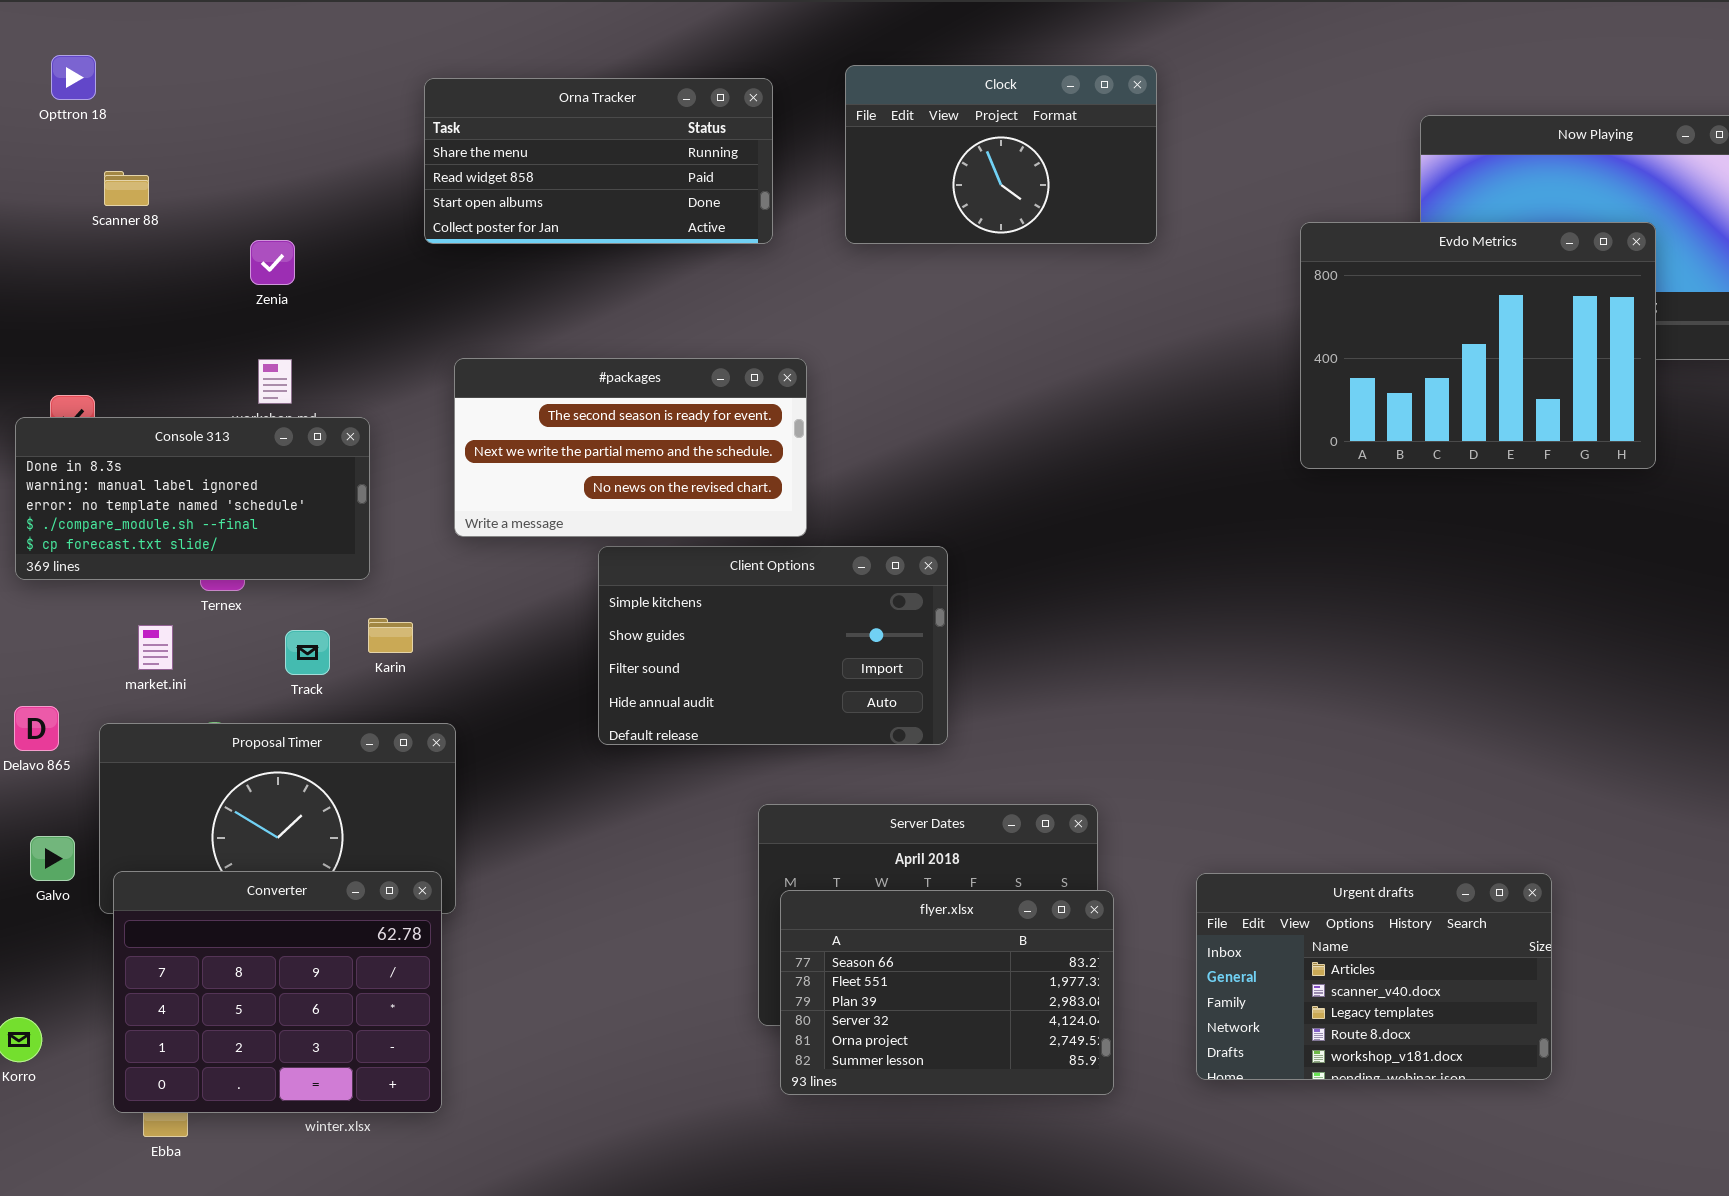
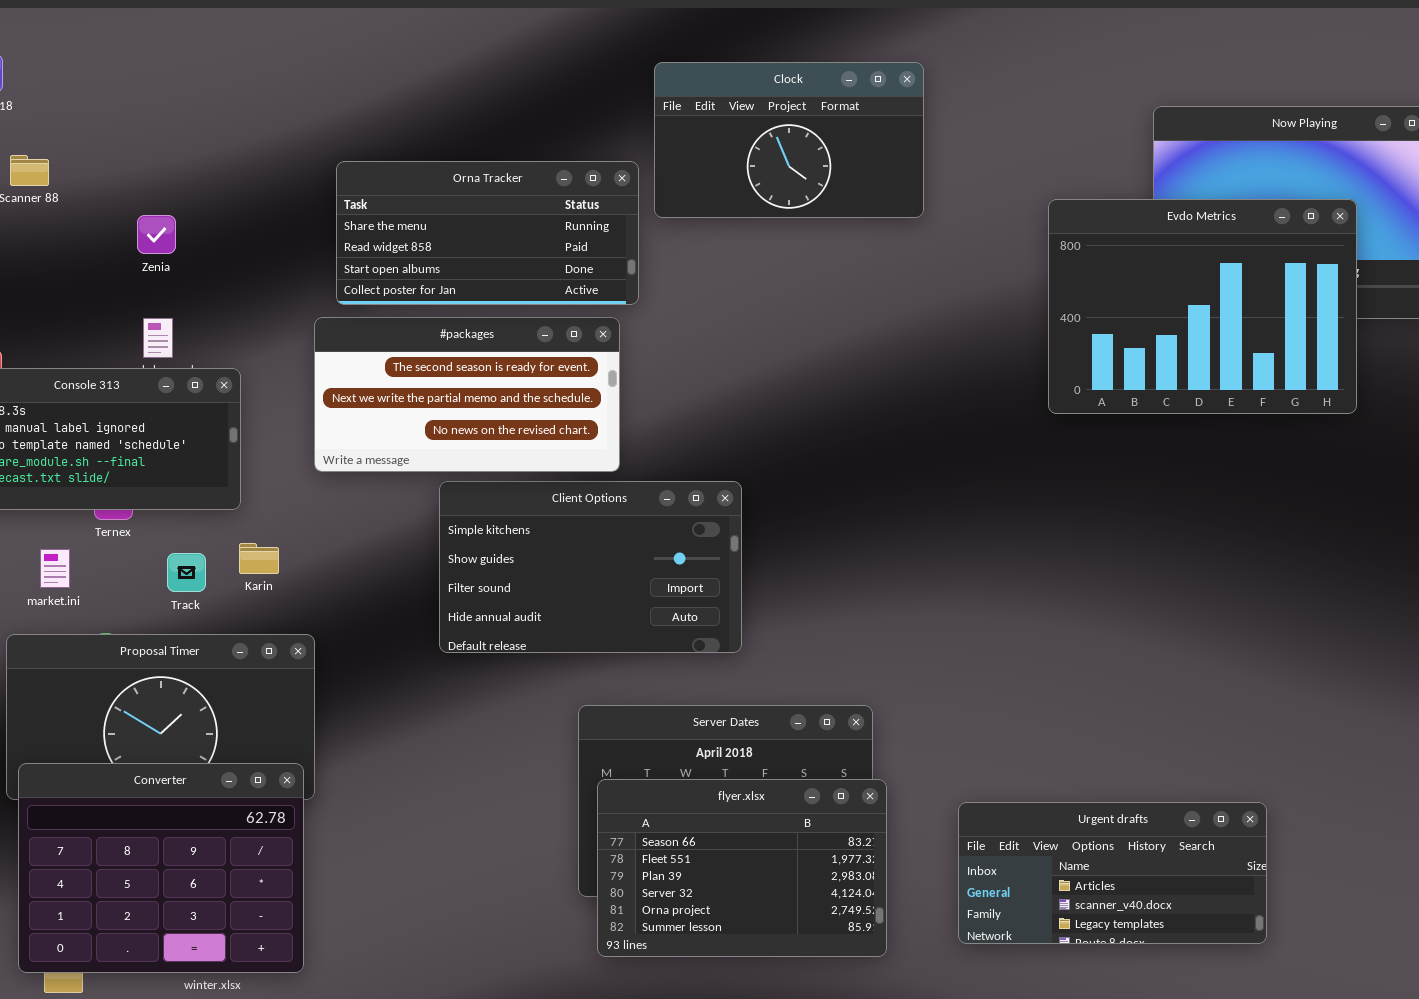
Orna Tracker: [424,78,773,244] -> [336,161,639,305], moved
Urgent drafts: [1196,873,1552,1080] -> [958,802,1267,944], resized

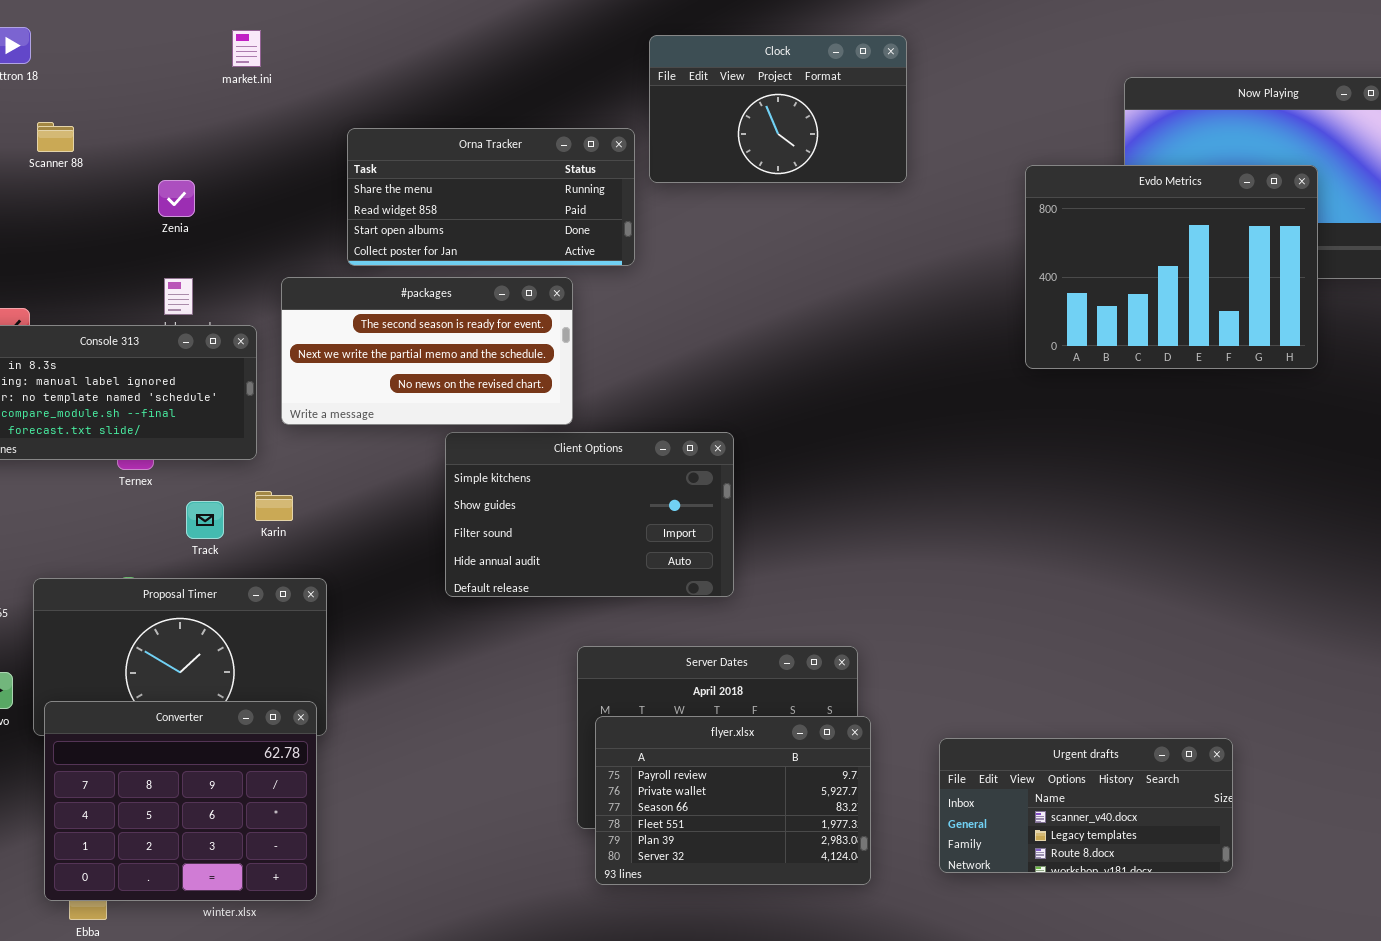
#packages: [314,317,620,472] -> [281,277,573,425], moved
market.ini: [40,549,70,588] -> [232,30,261,67], moved
flyer.xlsx: [597,779,887,957] -> [595,716,871,885], scrolled up 2 rows
Urgent drafts: [958,802,1267,944] -> [939,738,1233,873], scrolled down 1 row

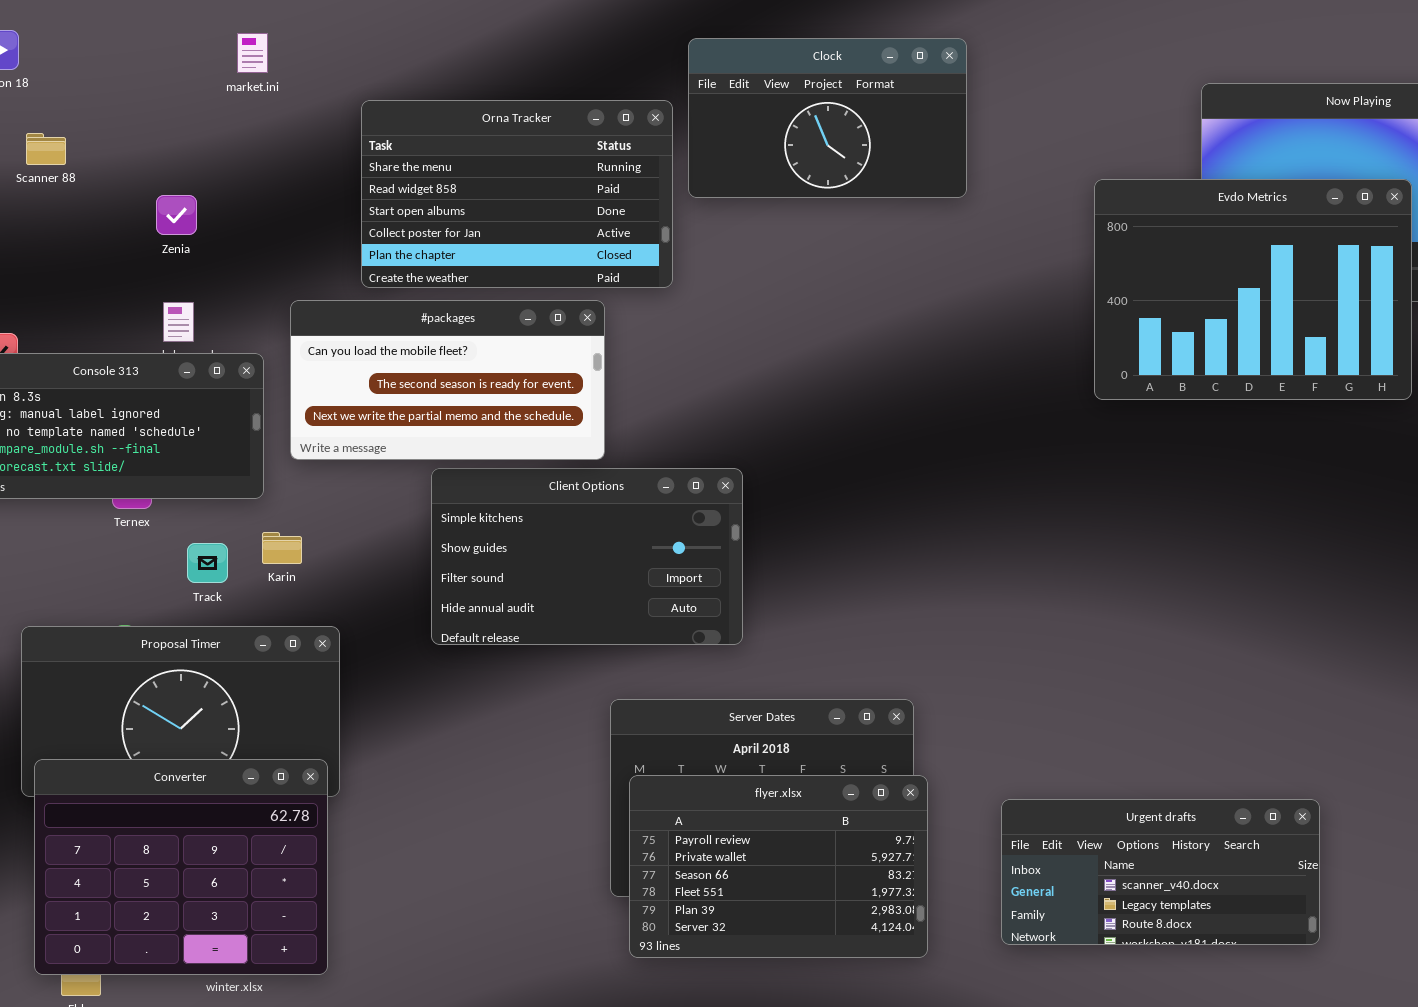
Orna Tracker: [347,128,635,266] -> [361,100,673,288], resized
#packages: [281,277,573,425] -> [290,300,605,460], scrolled up 1 row
Client Options: [445,432,734,597] -> [431,468,743,645], moved

